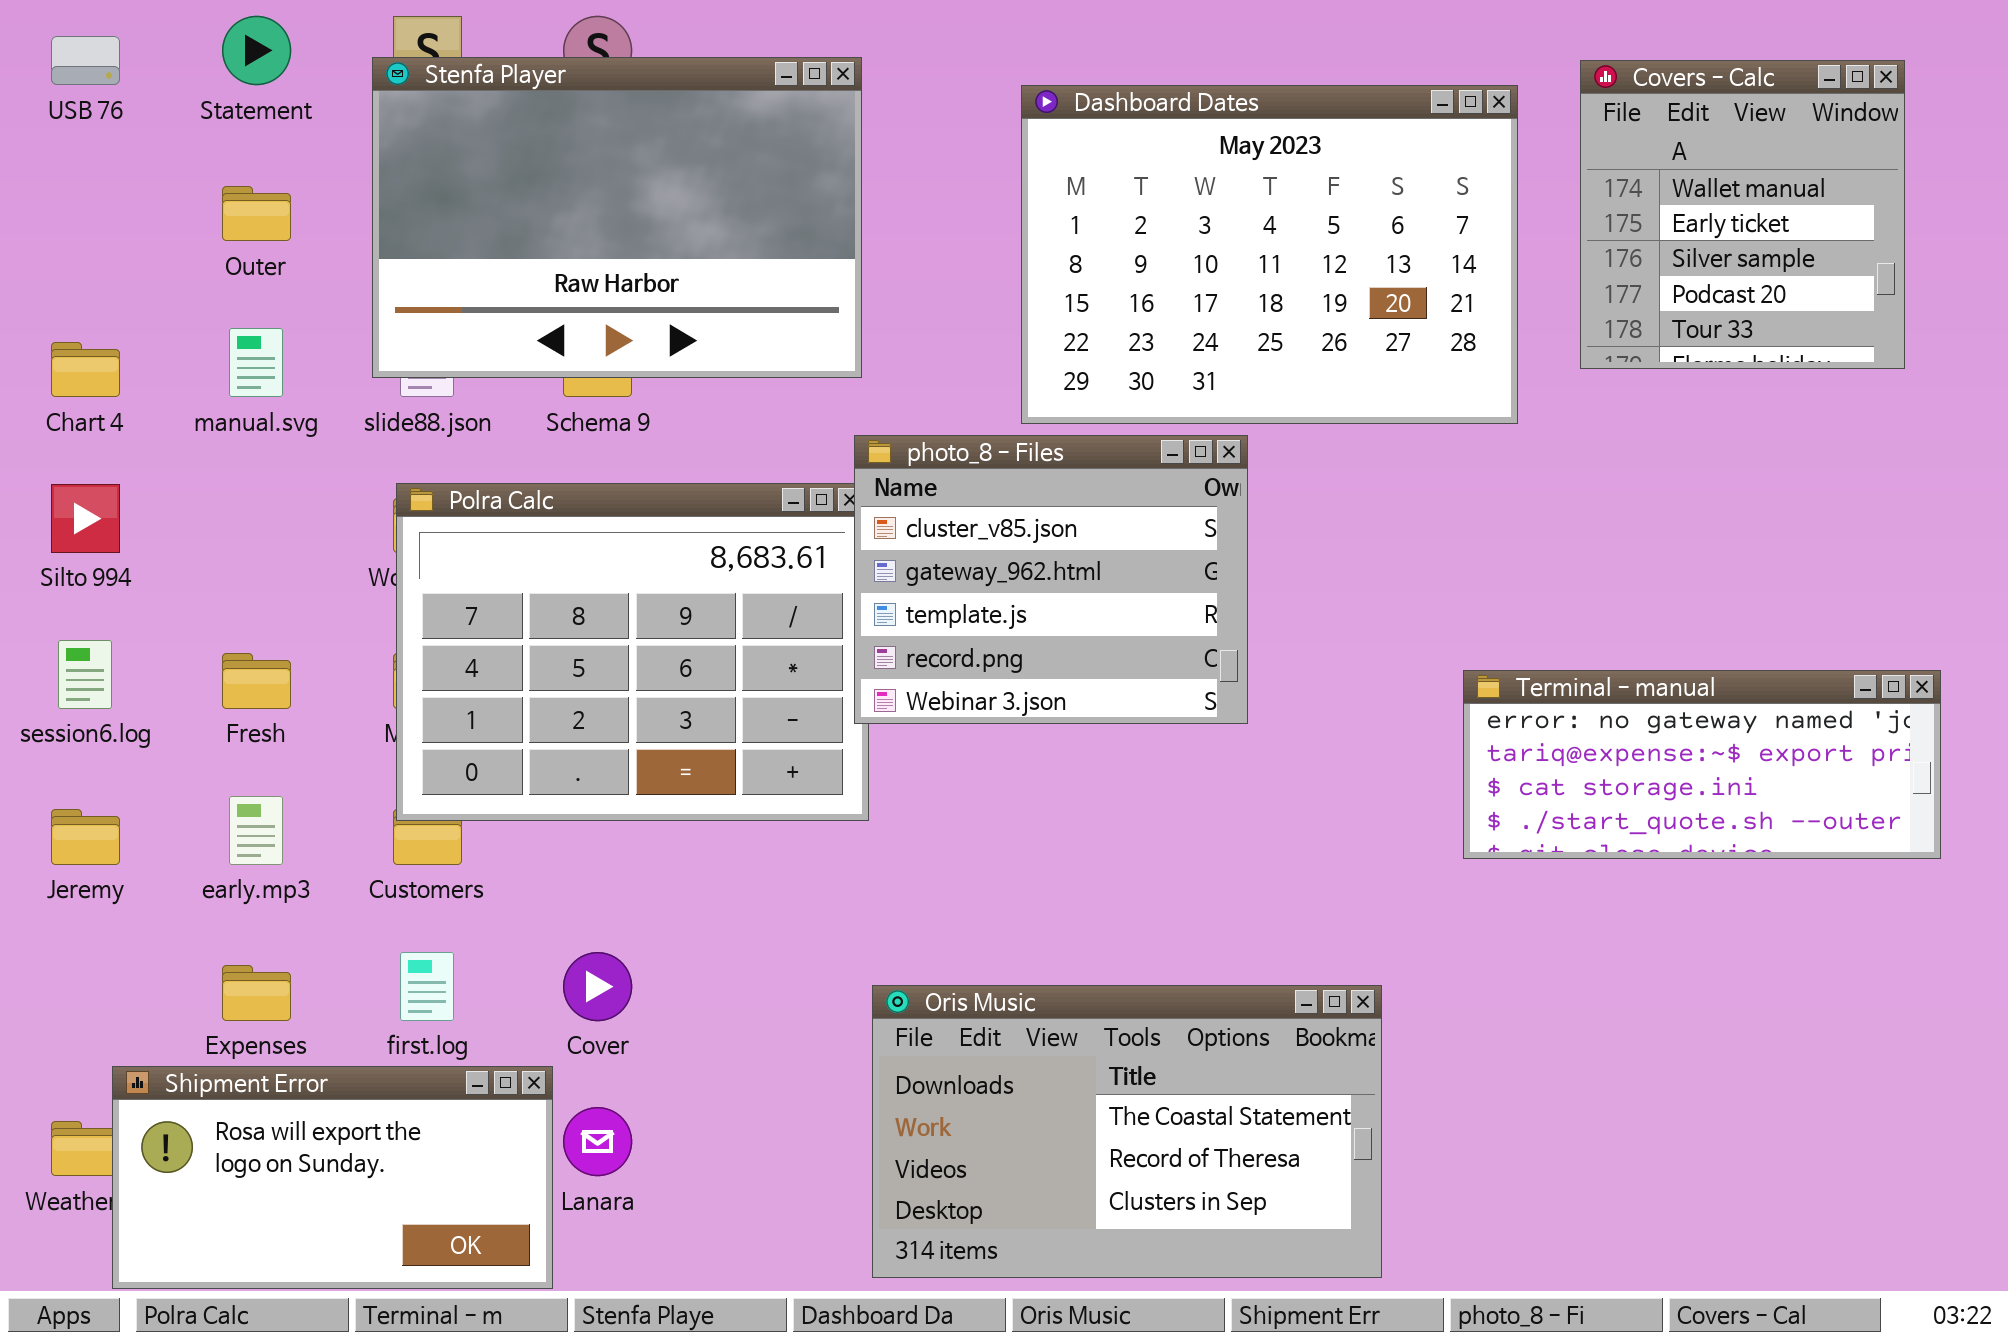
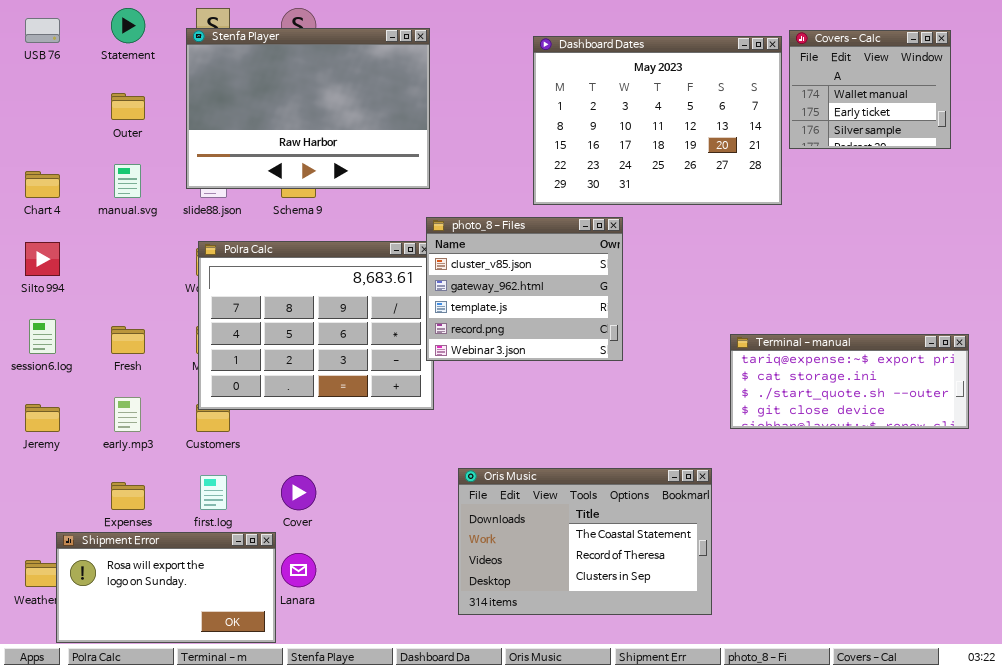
Covers - Calc: [1580,60,1905,369] -> [789,30,951,149], resized
Dashboard Dates: [1021,85,1518,424] -> [533,36,782,205], moved
Terminal - manual: [1463,670,1941,859] -> [730,334,969,429], scrolled down 1 row
Oris Music: [872,985,1382,1278] -> [458,468,712,615], moved

